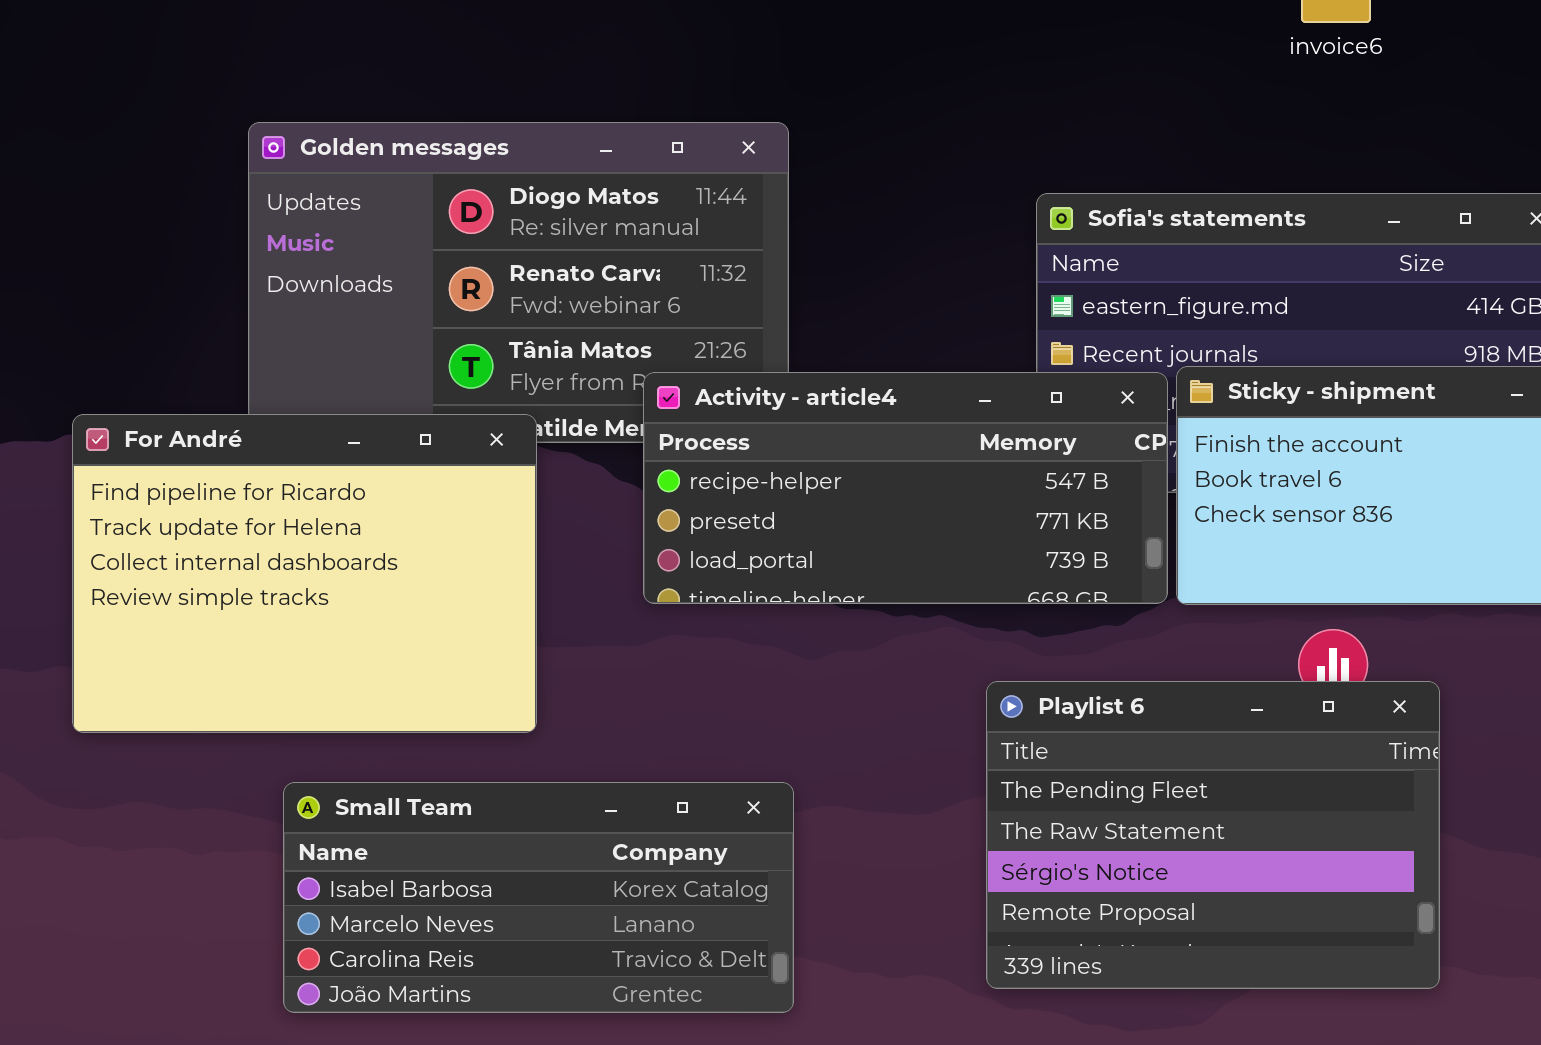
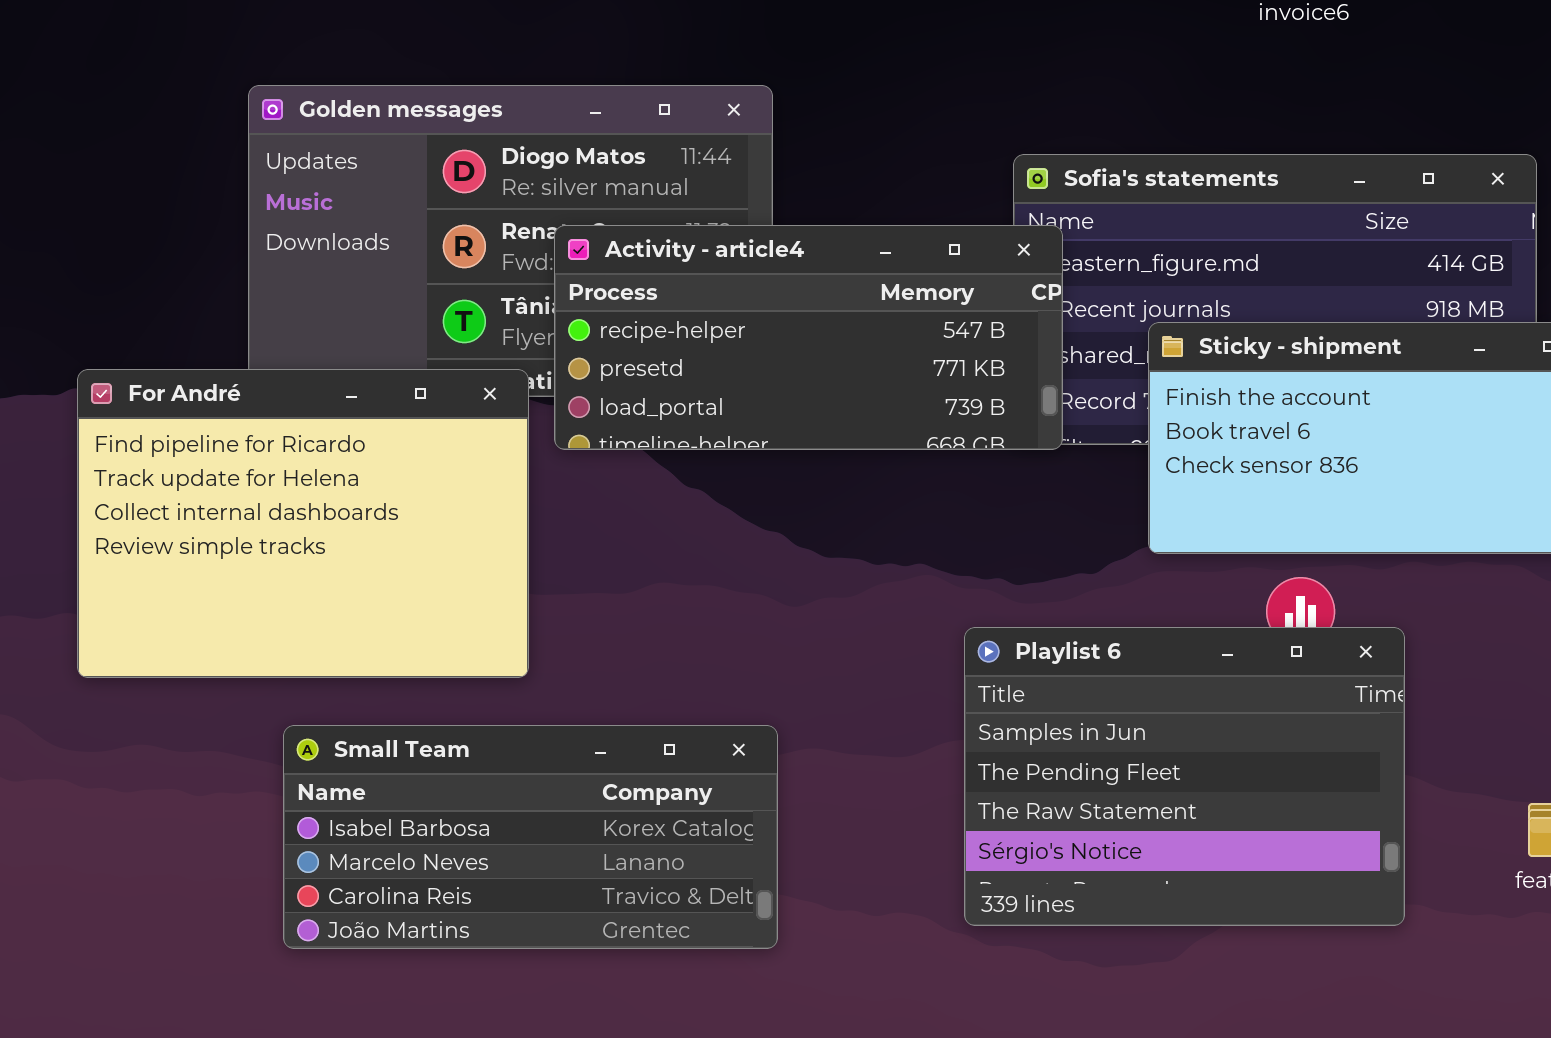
Activity - article4: [643,372,1168,604] -> [554,225,1063,450], moved
Playlist 6: [986,681,1440,989] -> [964,627,1405,926], scrolled up 1 row

